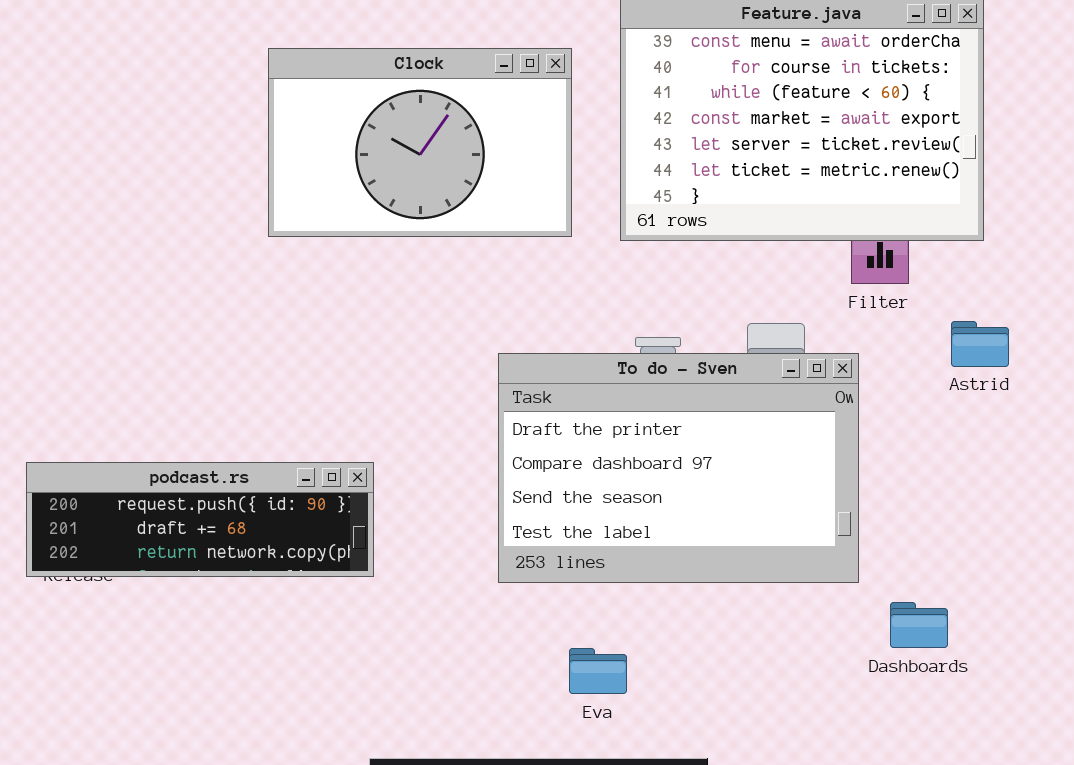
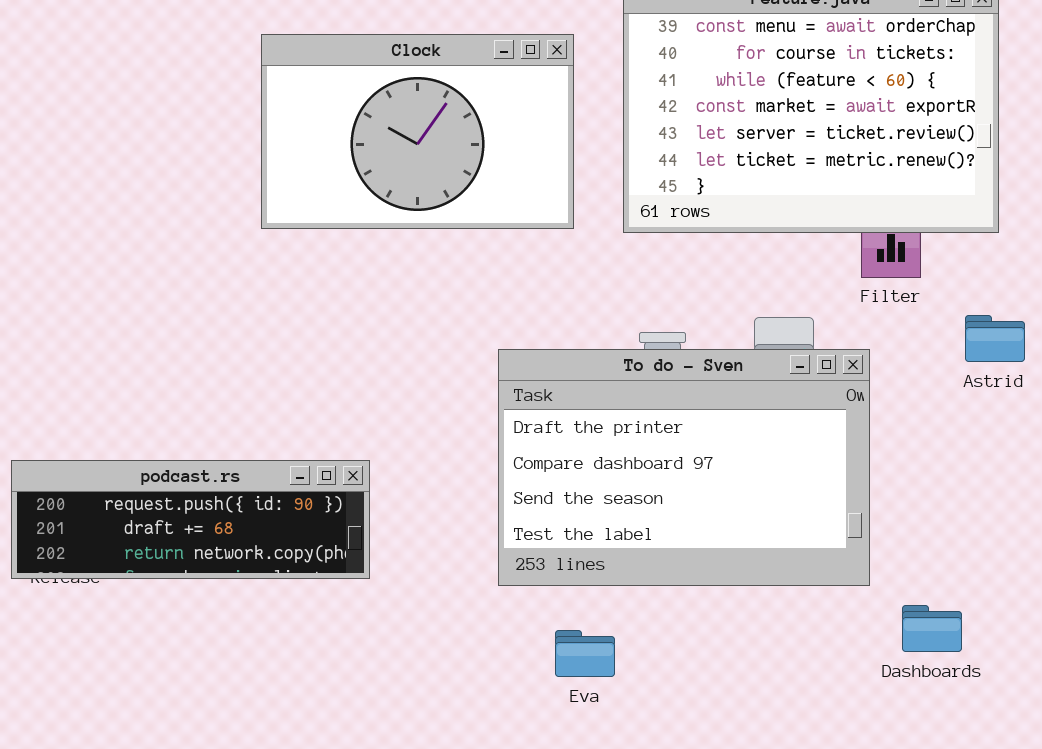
Eva: [569,648,627,694] -> [555,630,615,677], moved

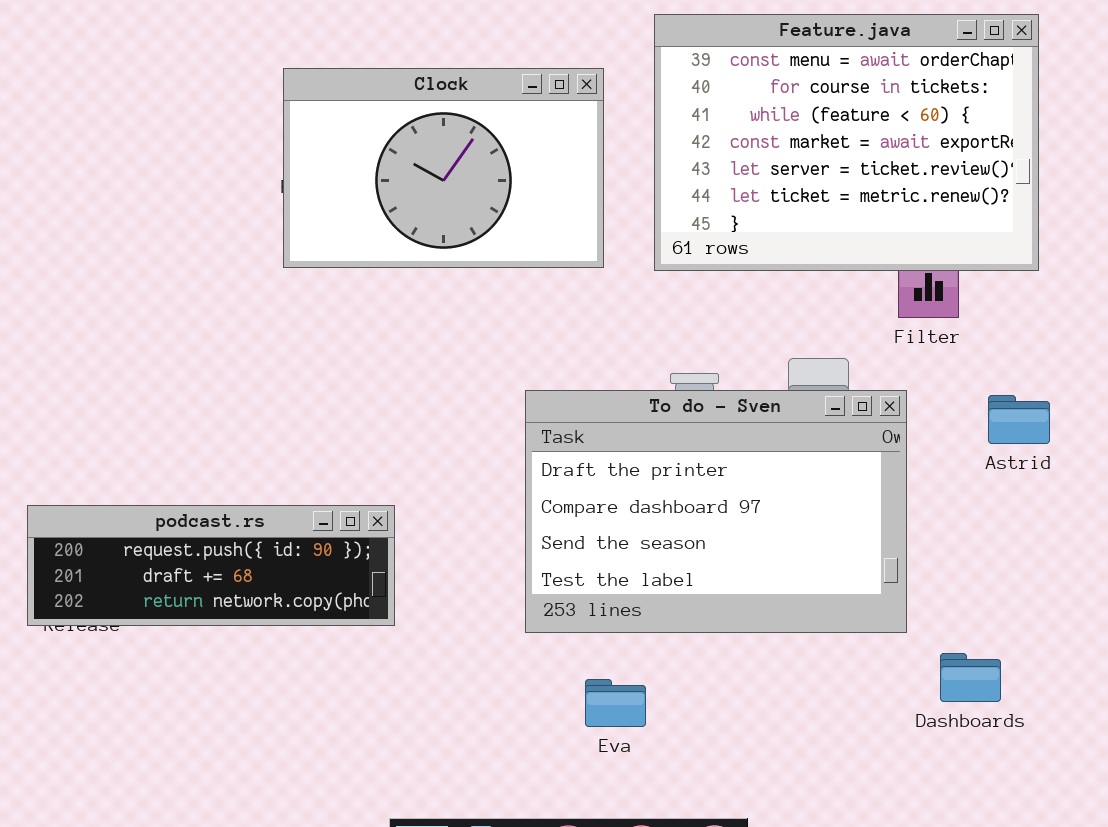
Astrid: [965,315,1025,362] -> [988,395,1050,444], moved

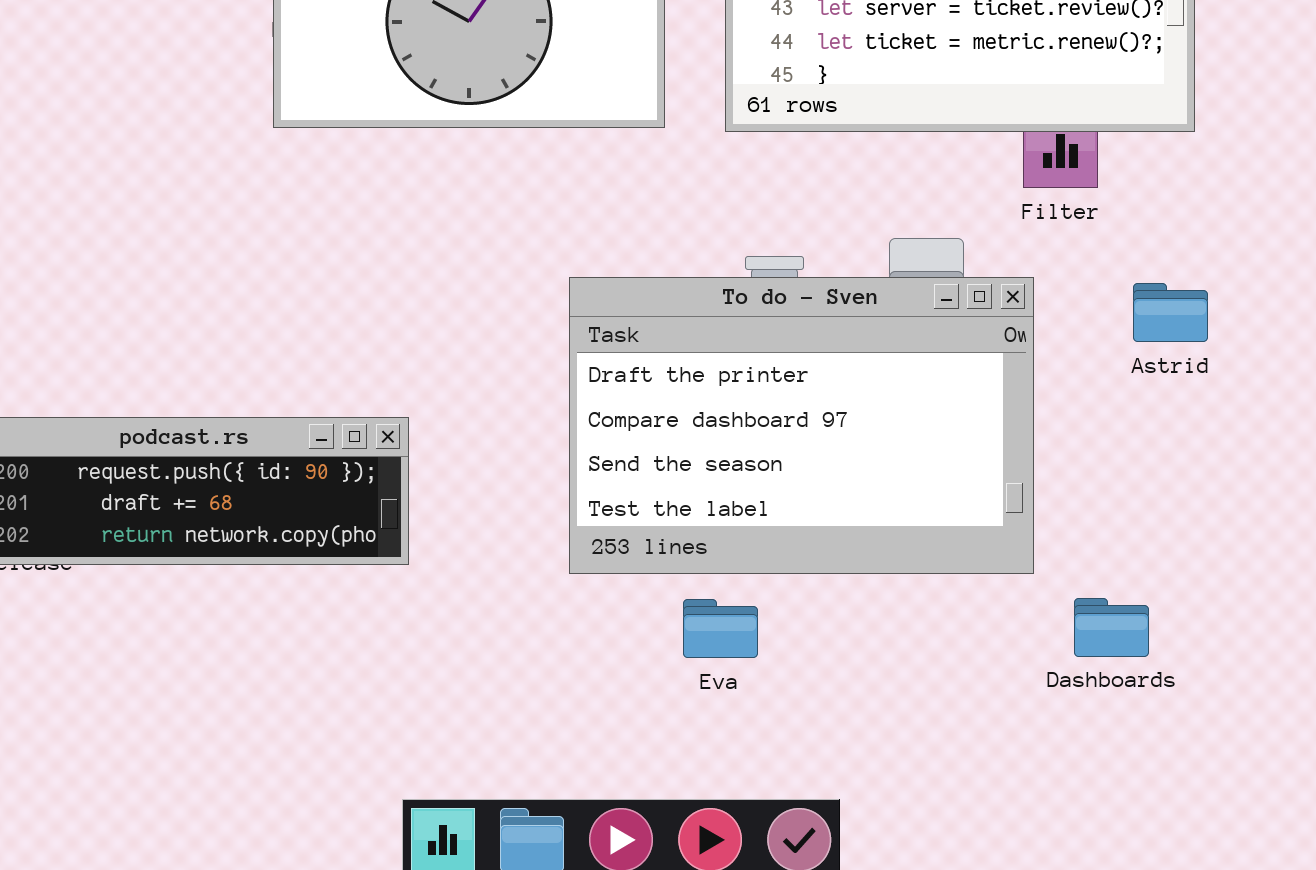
Eva: [585,679,646,727] -> [683,599,758,658], moved

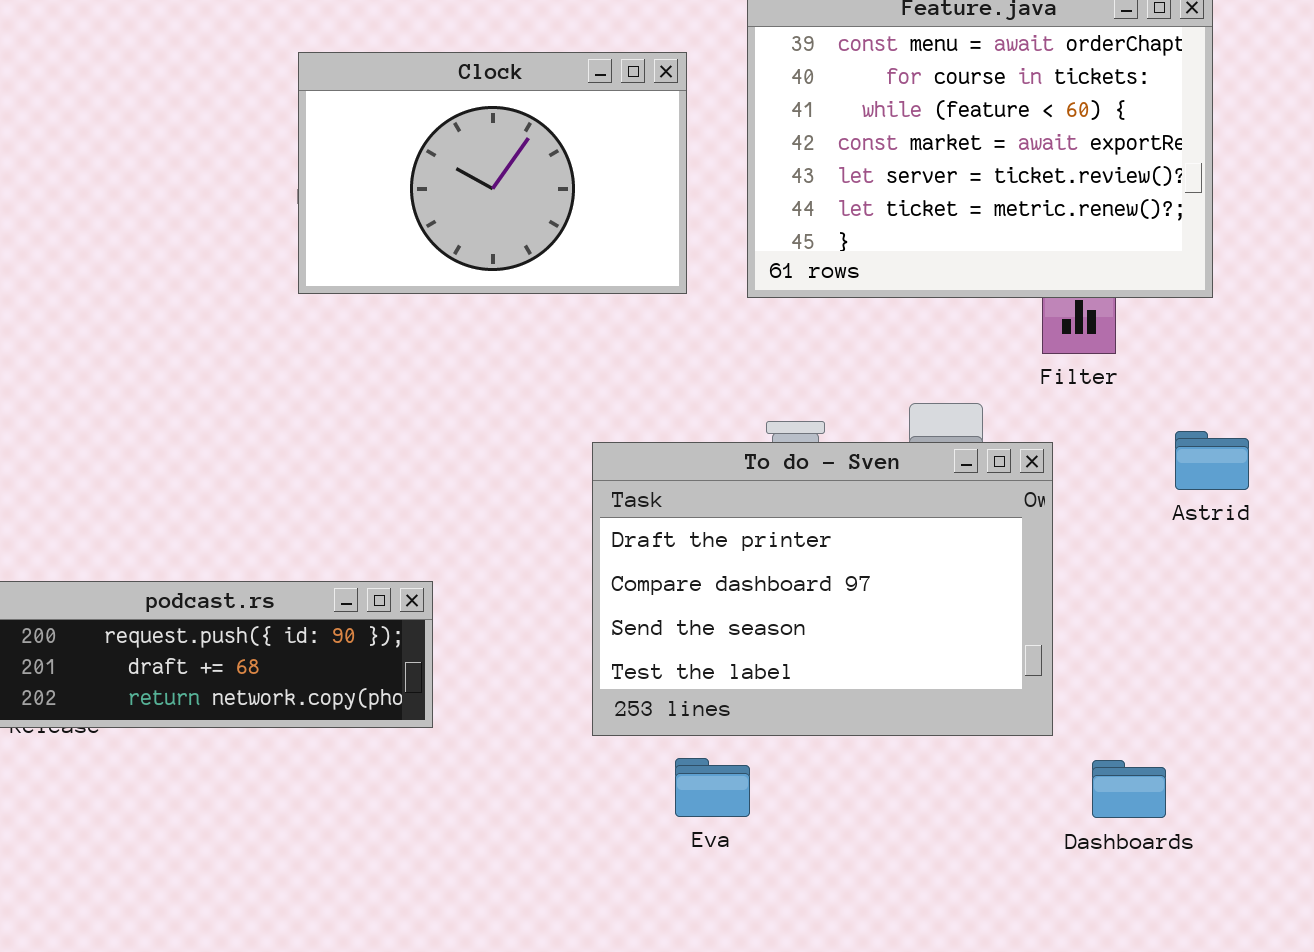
Astrid: [1133,283,1208,342] -> [1175,431,1249,490], moved
Eva: [683,599,758,658] -> [675,758,750,817], moved

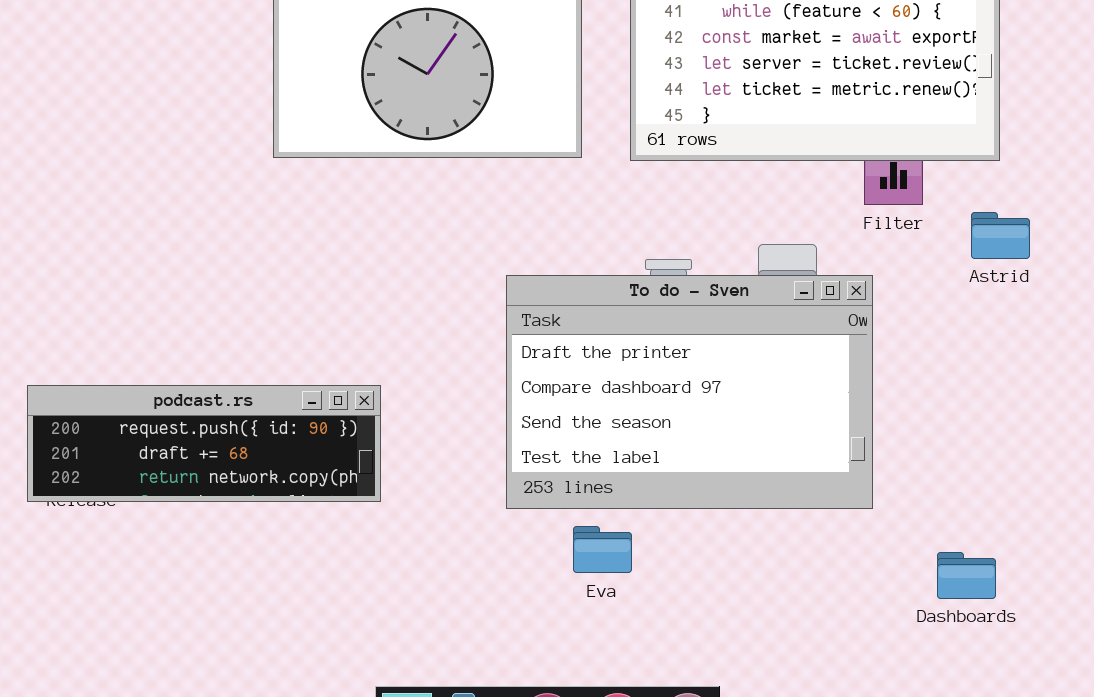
Astrid: [1175,431,1249,490] -> [971,212,1030,259], moved
Dashboards: [1092,760,1166,818] -> [937,552,996,599], moved

